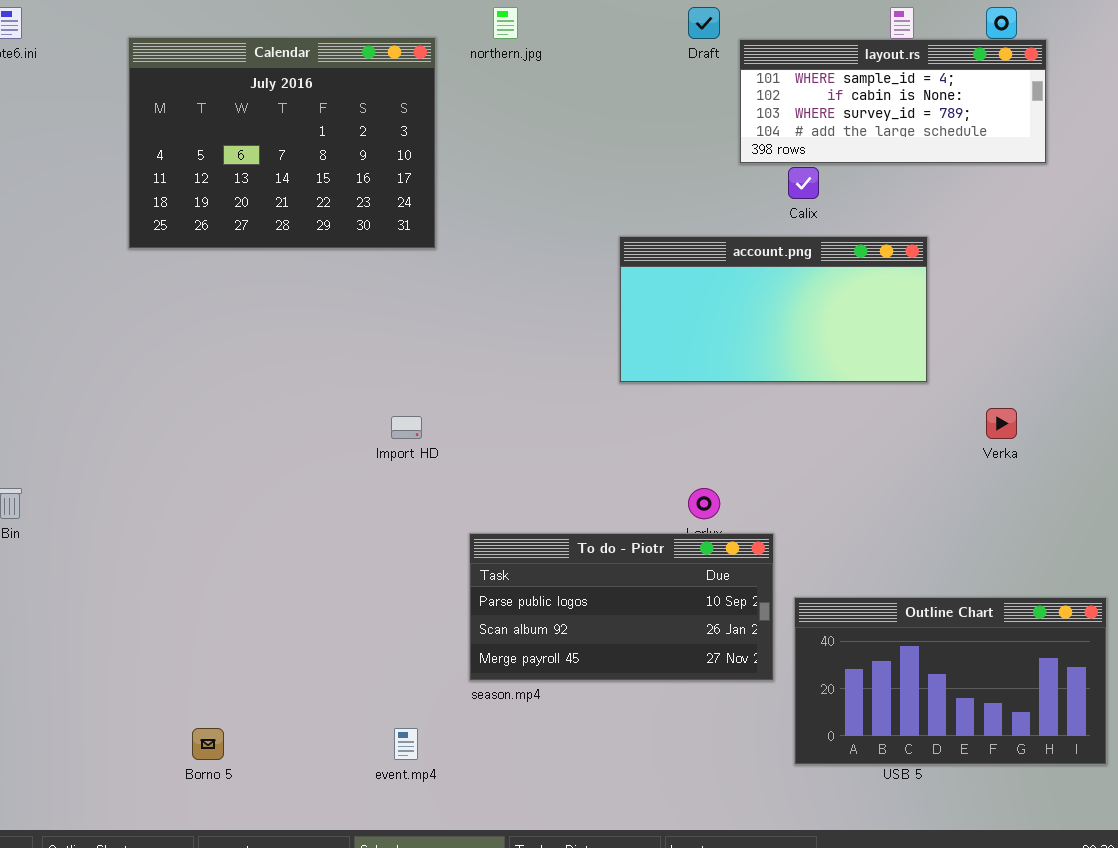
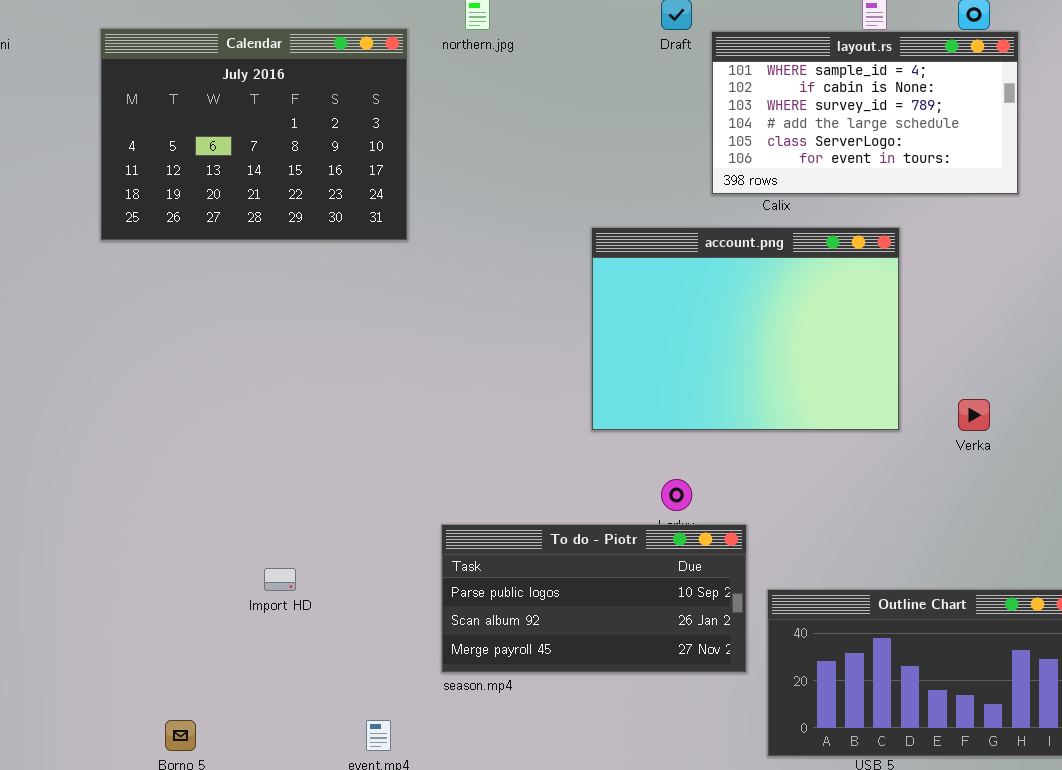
layout.rs: [739,39,1047,164] -> [711,31,1019,195], resized
account.png: [619,236,928,383] -> [591,227,900,431], resized
Import HD: [391,416,422,439] -> [264,568,296,591], moved

